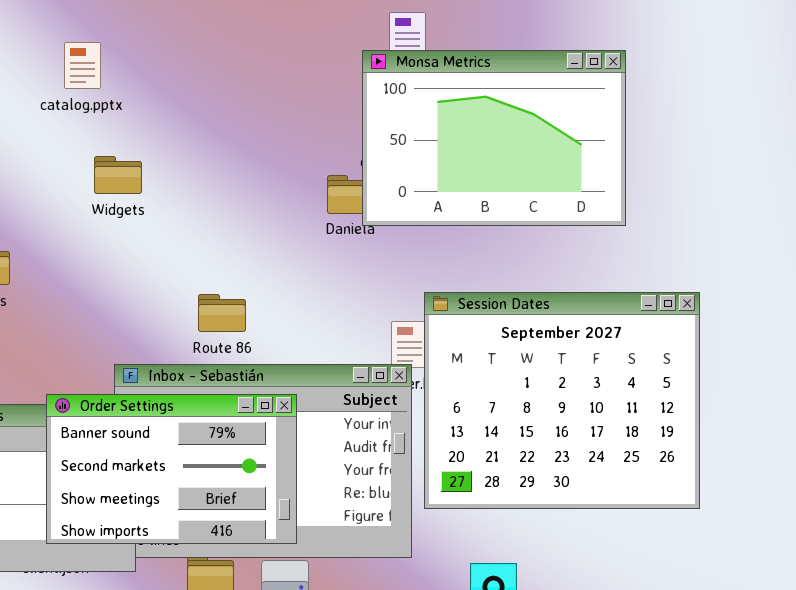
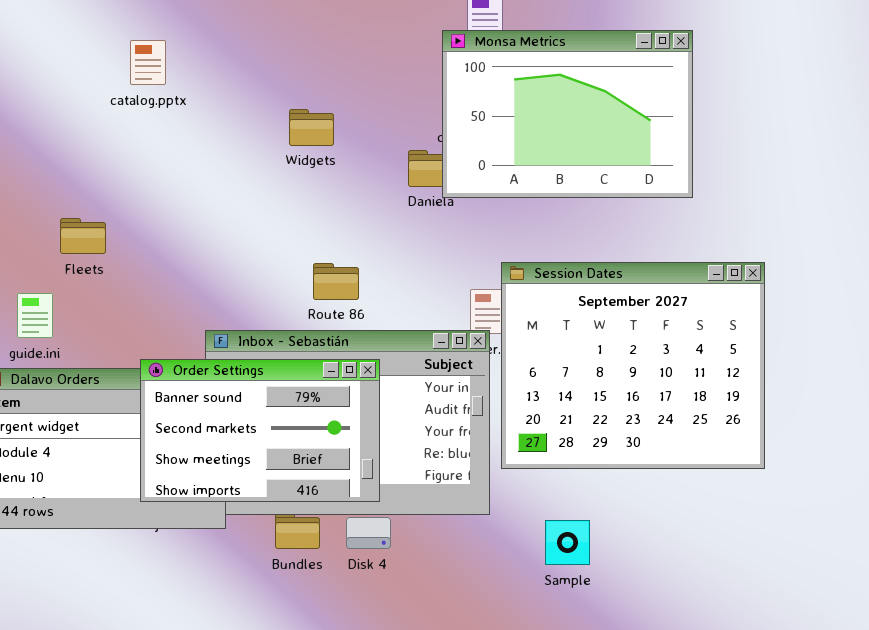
catalog.pptx: [64,42,101,89] -> [130,40,166,85], moved
Widgets: [94,156,142,194] -> [289,109,334,146], moved
Route 86: [198,294,246,332] -> [313,263,359,300], moved

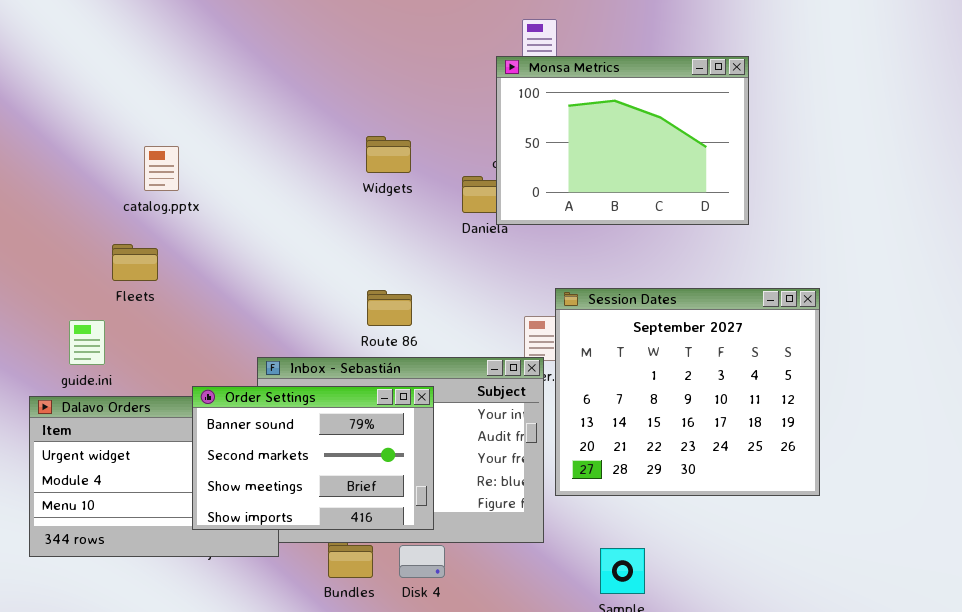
catalog.pptx: [130,40,166,85] -> [144,146,179,191], moved
Widgets: [289,109,334,146] -> [366,136,411,173], moved

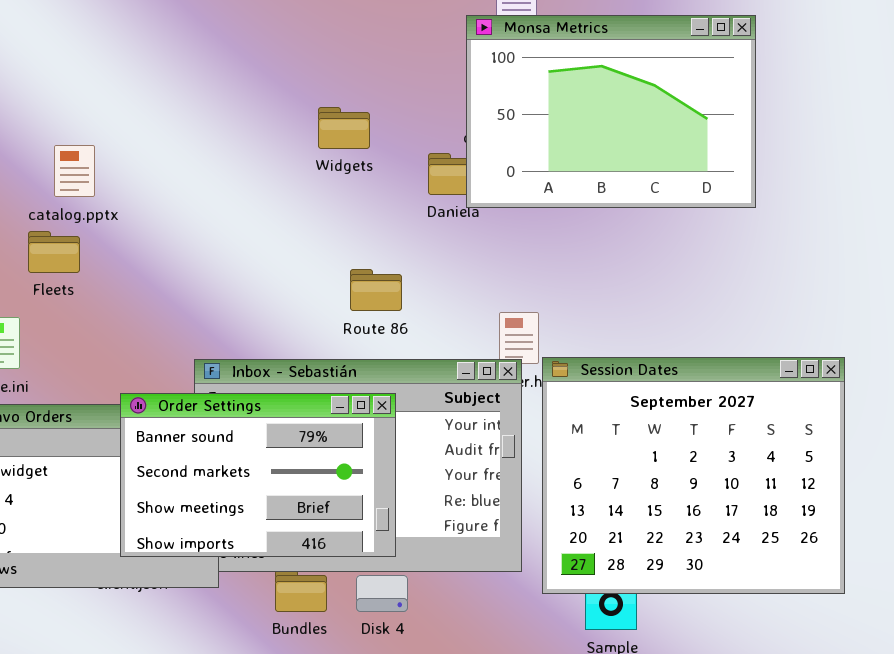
catalog.pptx: [144,146,179,191] -> [54,145,95,197], moved
Session Dates: [555,288,820,496] -> [542,357,845,594], moved
Route 86: [367,290,412,326] -> [350,269,402,311], moved

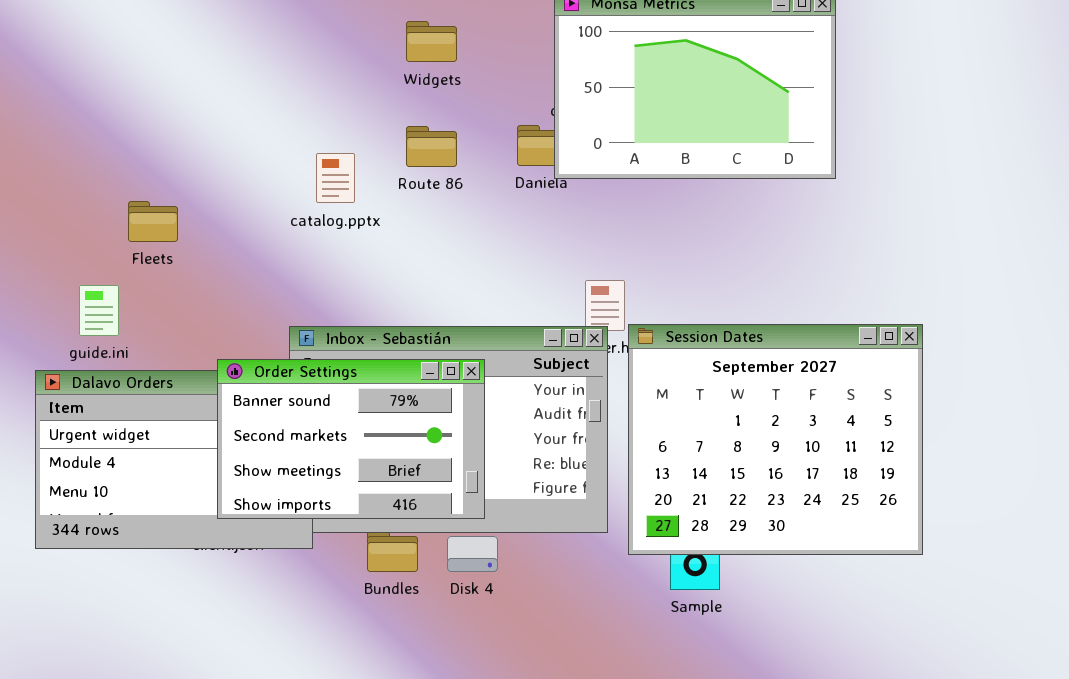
Widgets: [318,107,370,149] -> [406,21,457,62], moved
catalog.pptx: [54,145,95,197] -> [316,153,355,203], moved
Route 86: [350,269,402,311] -> [406,126,457,167], moved

